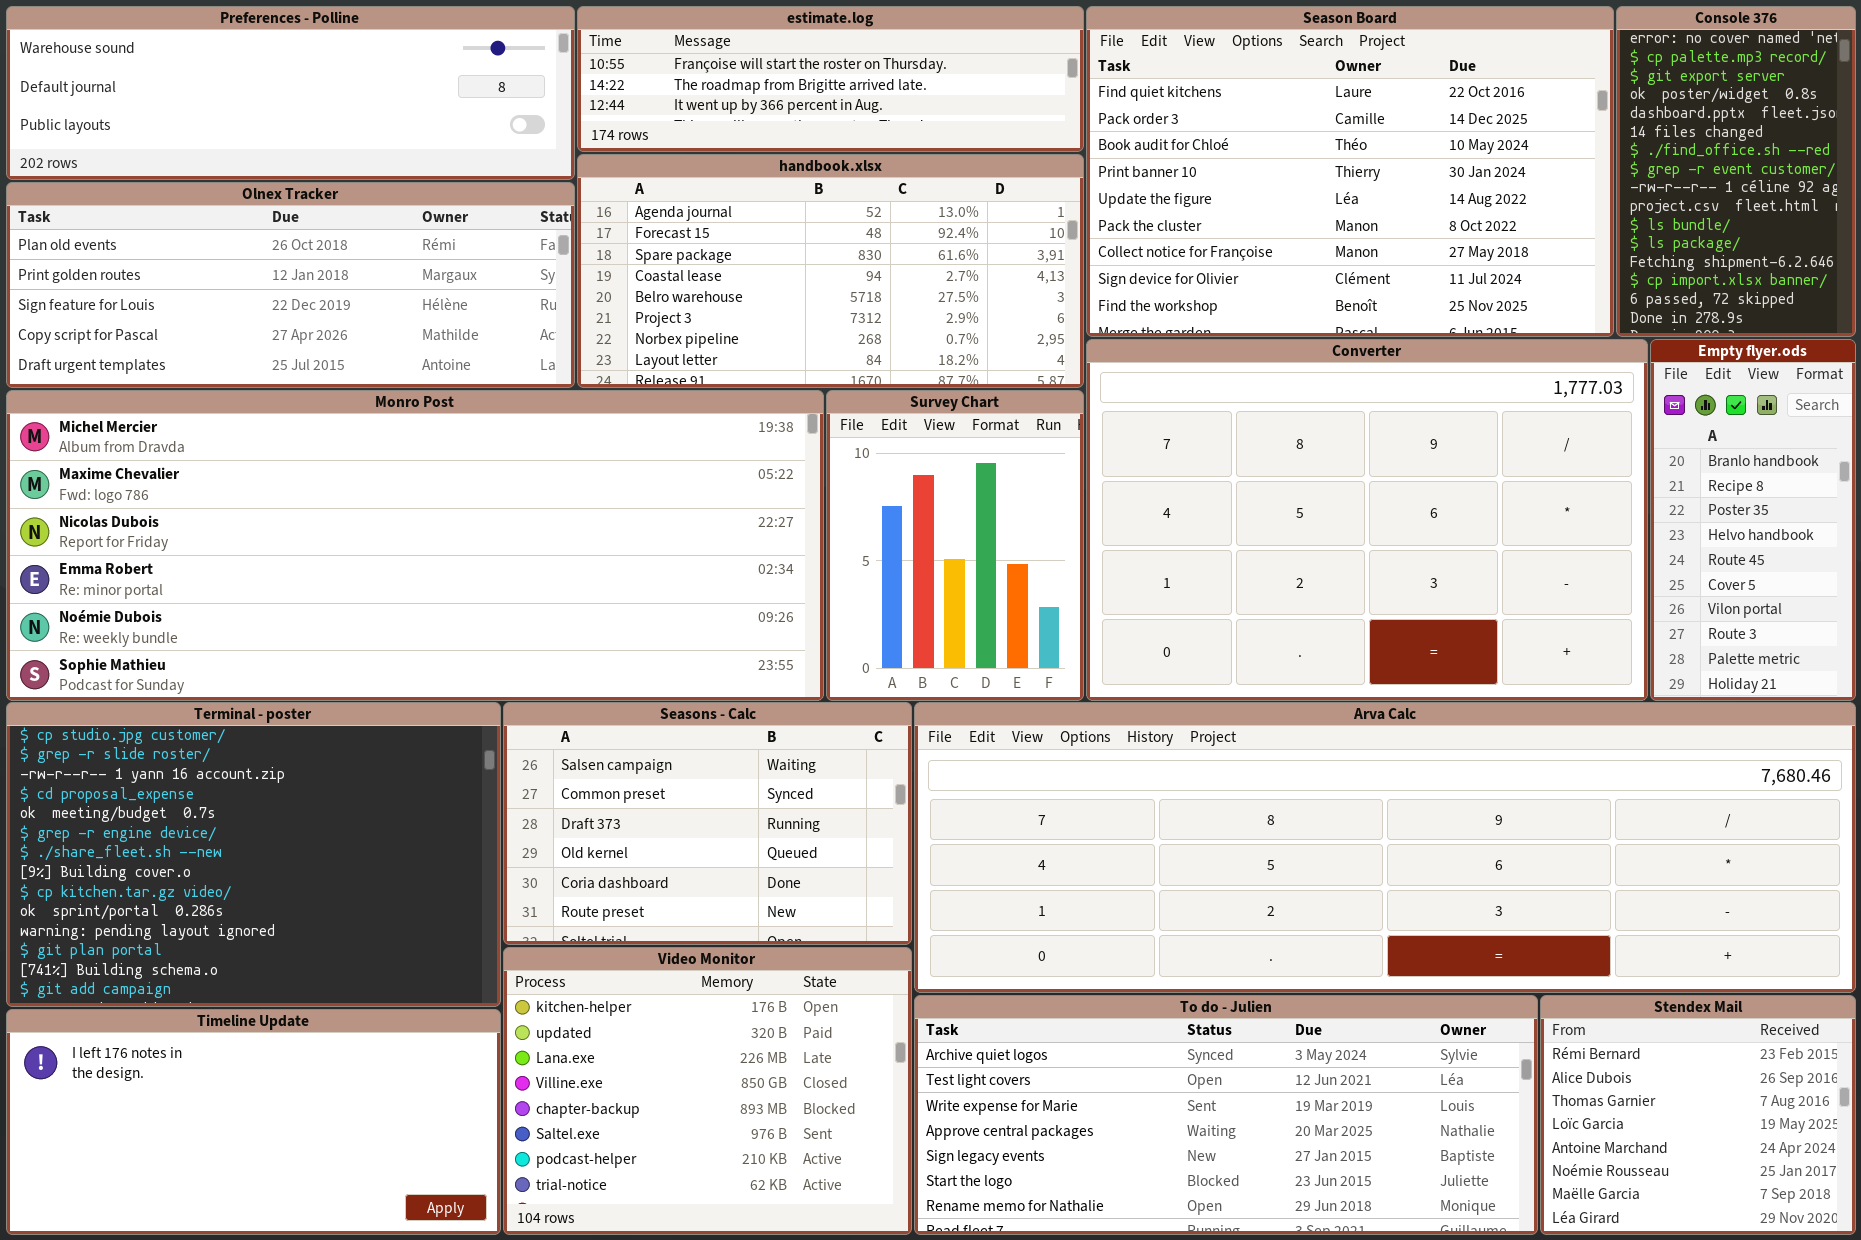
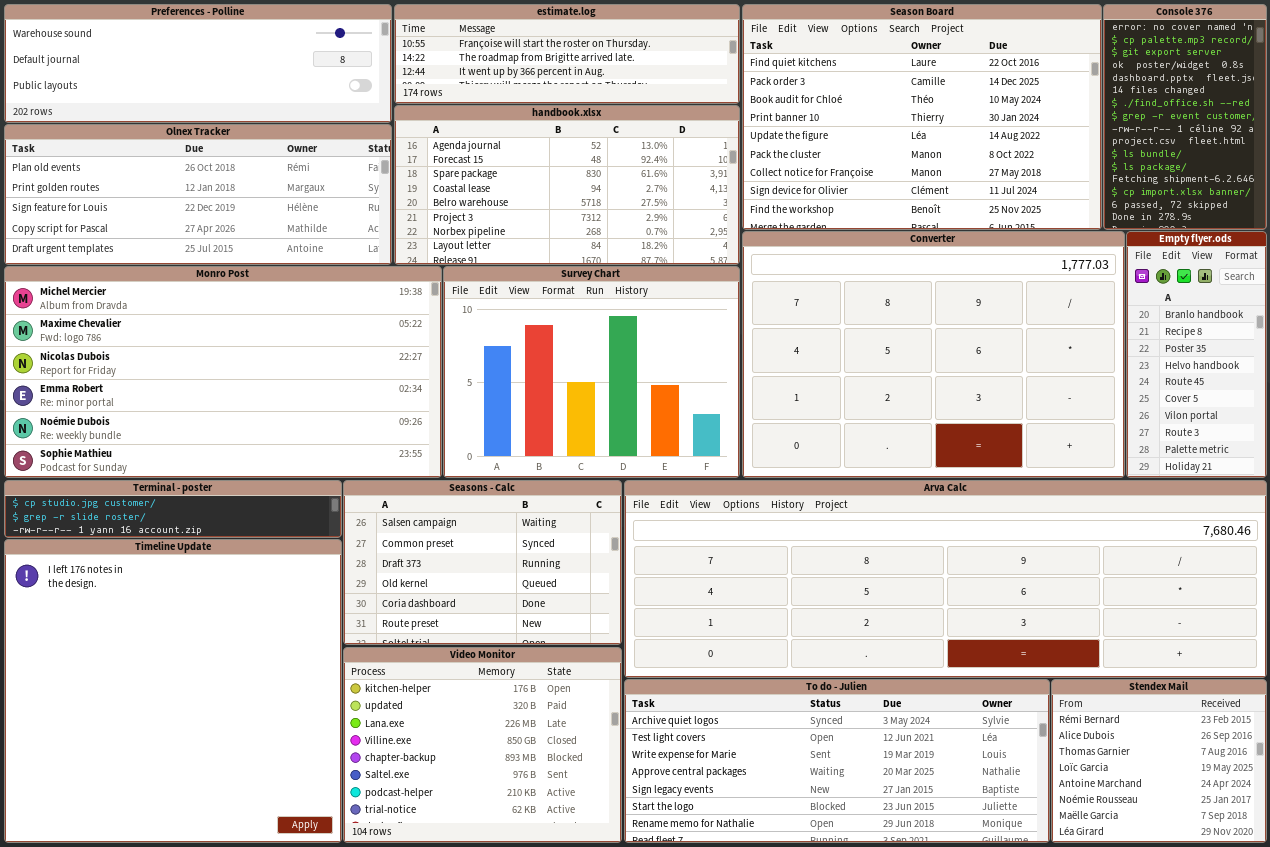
Monro Post: [6,390,824,701] -> [4,266,442,478], resized
Survey Chart: [826,390,1084,701] -> [443,266,740,478], resized
Terminal - poster: [6,702,501,1007] -> [4,480,342,538], resized
Timeline Update: [6,1009,501,1235] -> [4,539,342,843], resized

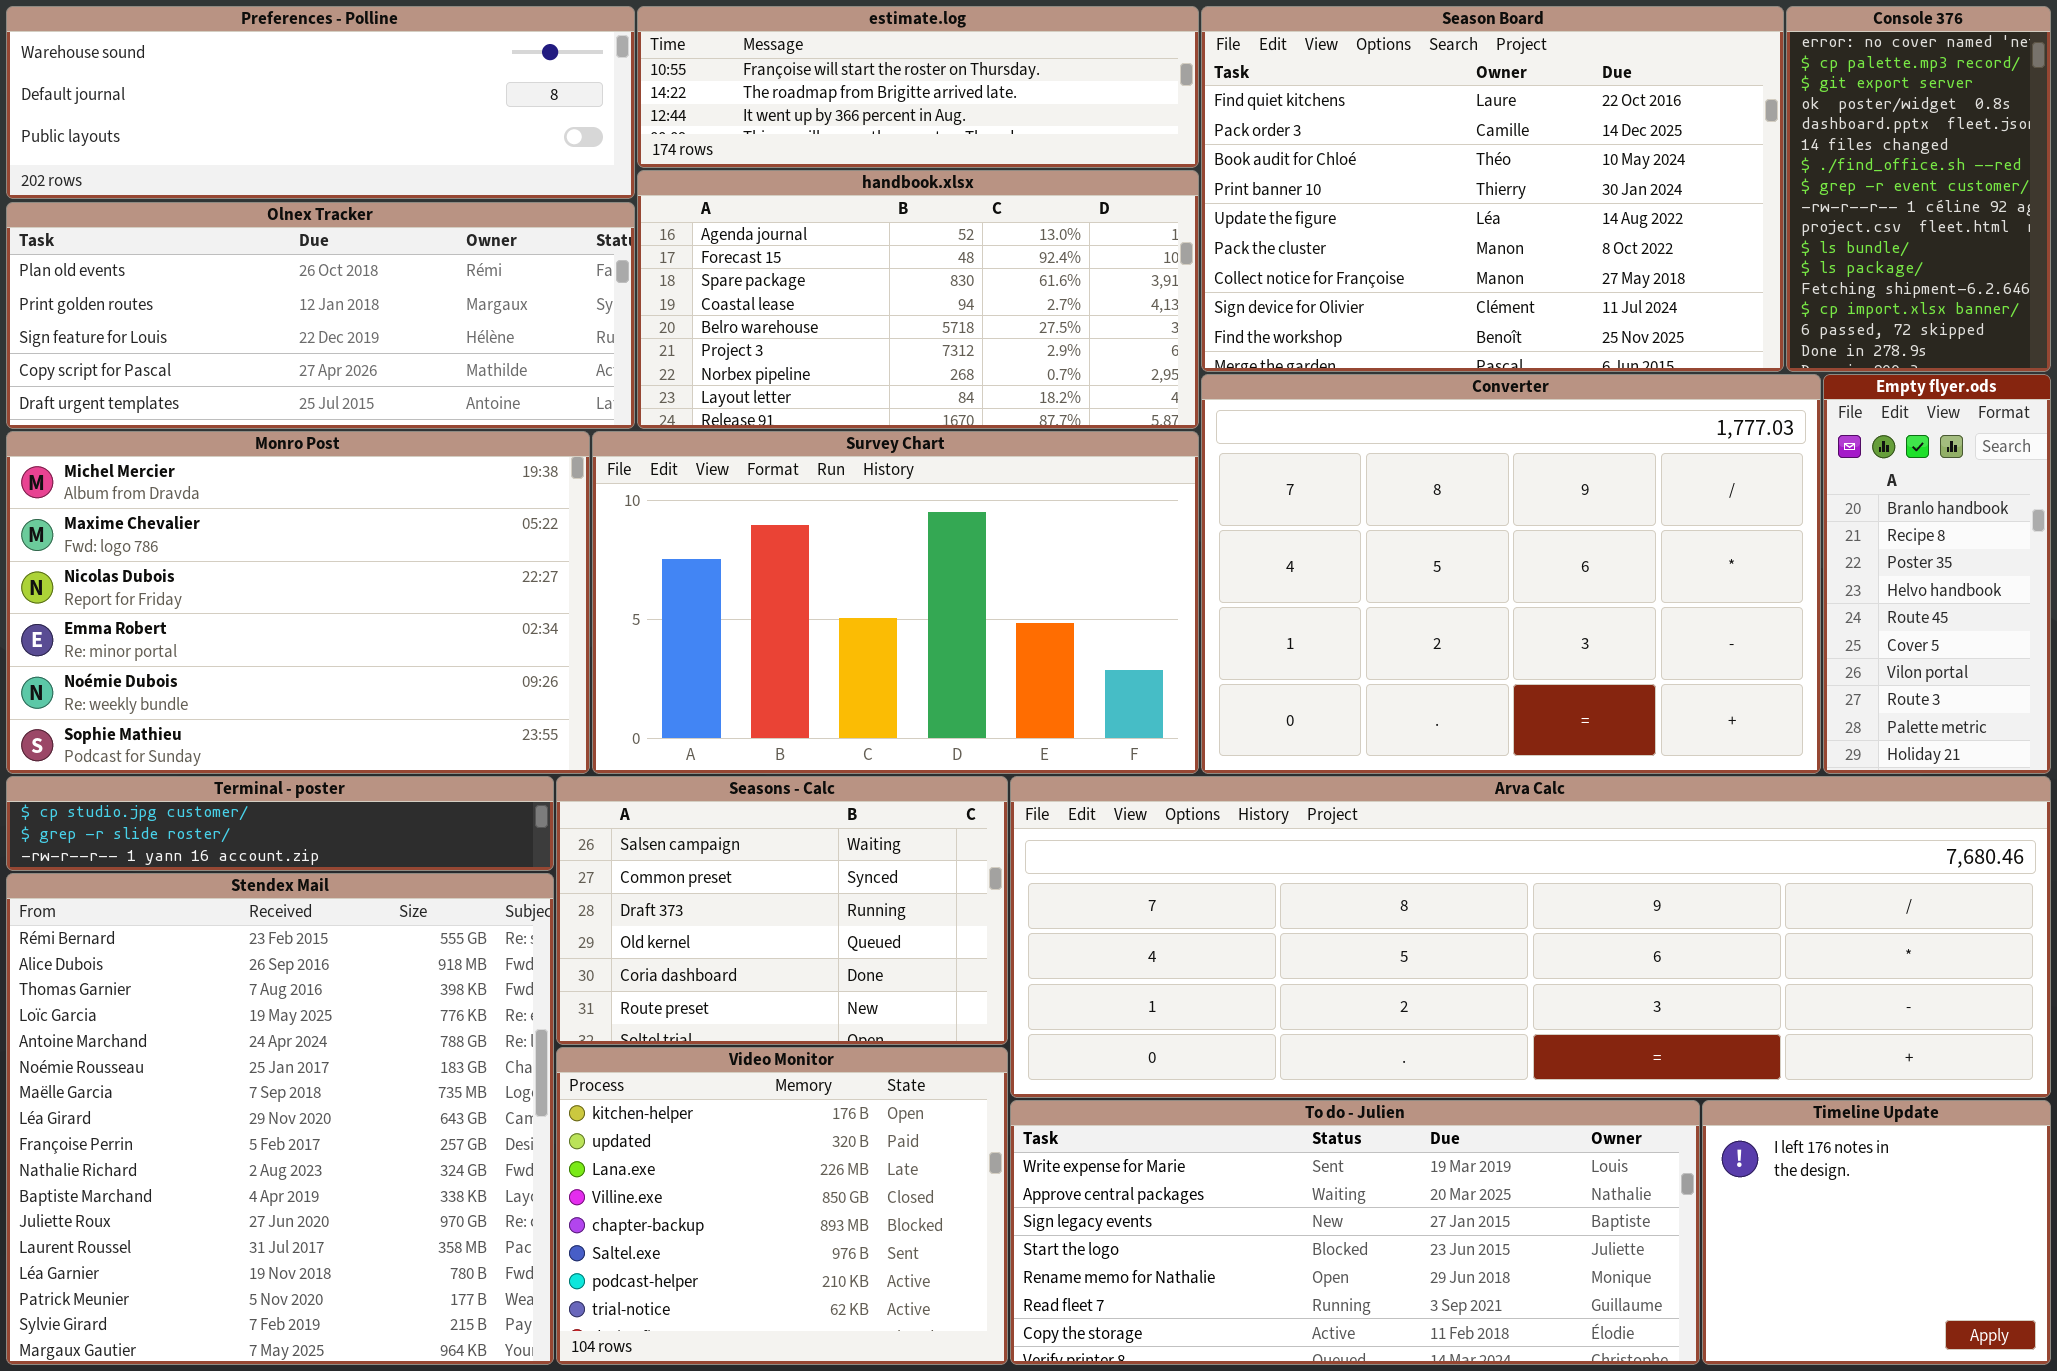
Monro Post: [4,266,442,478] -> [6,431,590,774], resized
Survey Chart: [443,266,740,478] -> [592,431,1199,774], resized
Timeline Update: [4,539,342,843] -> [1702,1100,2051,1365], moved, resized
To do - Julien: [624,679,1050,843] -> [1010,1100,1700,1365], scrolled down 2 rows
Stendex Mail: [1051,679,1267,843] -> [6,873,554,1365], moved, resized

